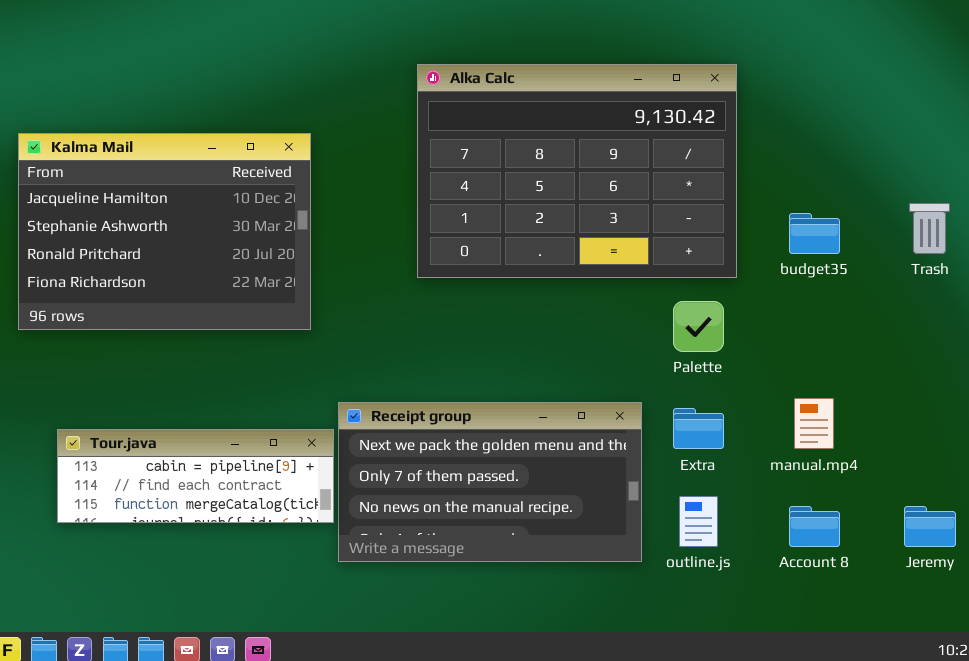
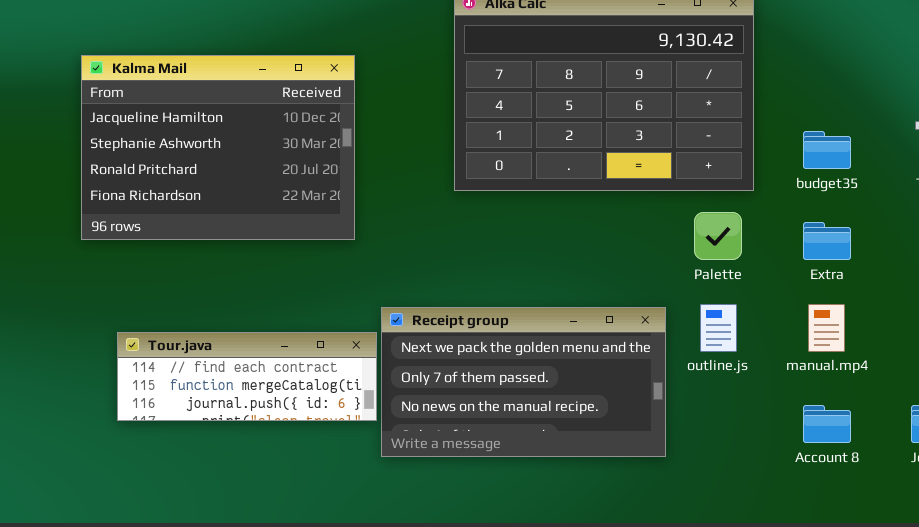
Extra: [673,408,724,449] -> [803,222,851,260], moved
Tour.java: [57,429,334,523] -> [117,332,377,421], scrolled down 1 row
outline.js: [679,496,718,547] -> [700,304,737,352], moved

